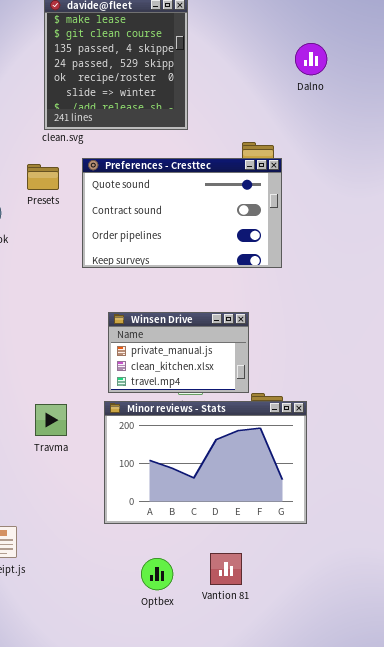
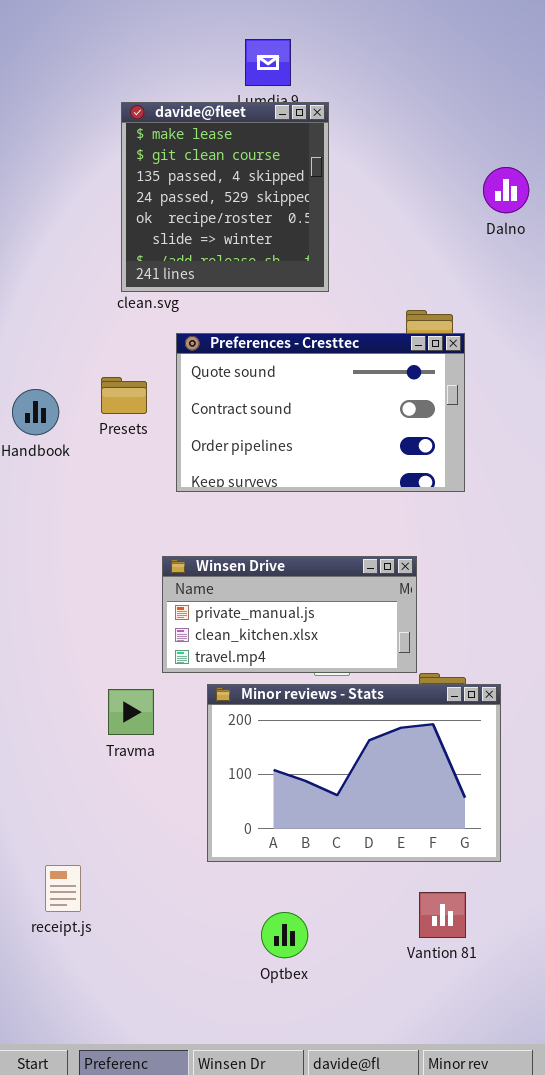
Presets: [27,164,59,190] -> [101,377,147,414], moved
Winsen Drive: [108,312,249,393] -> [162,556,417,673], resized
Vantion 81: [210,553,242,585] -> [419,892,466,938], moved

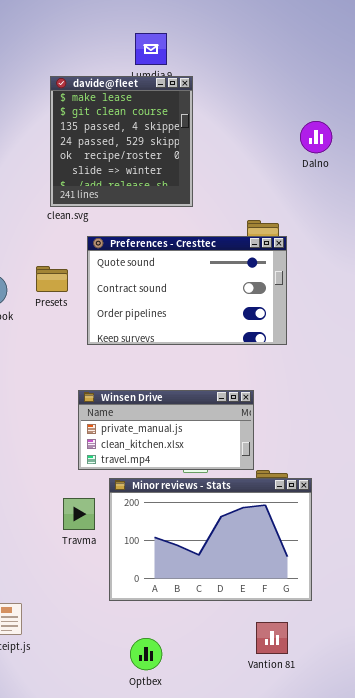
Travma: [108,689,154,735] -> [63,498,95,530], moved
Optbex: [261,912,308,958] -> [130,638,162,670], moved

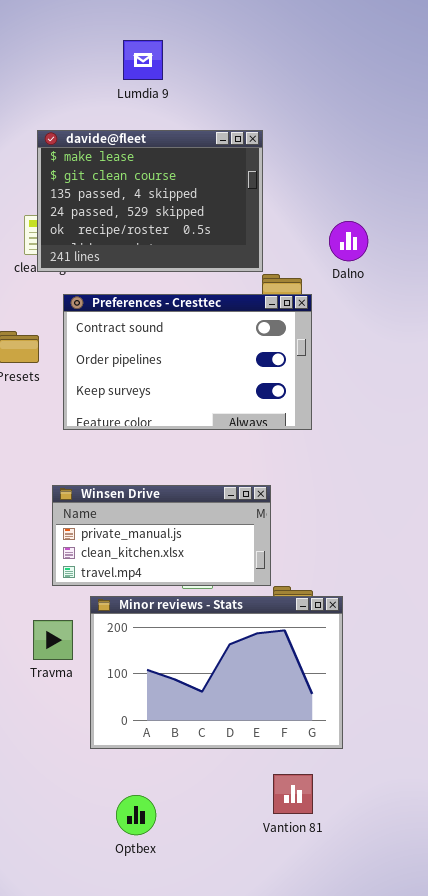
davide@fleet: [50,76,193,207] -> [37,130,263,272], moved, resized
Dalno: [300,121,332,153] -> [329,221,368,261], moved
Preferences - Cresttec: [87,236,287,345] -> [63,294,312,430], scrolled down 1 row

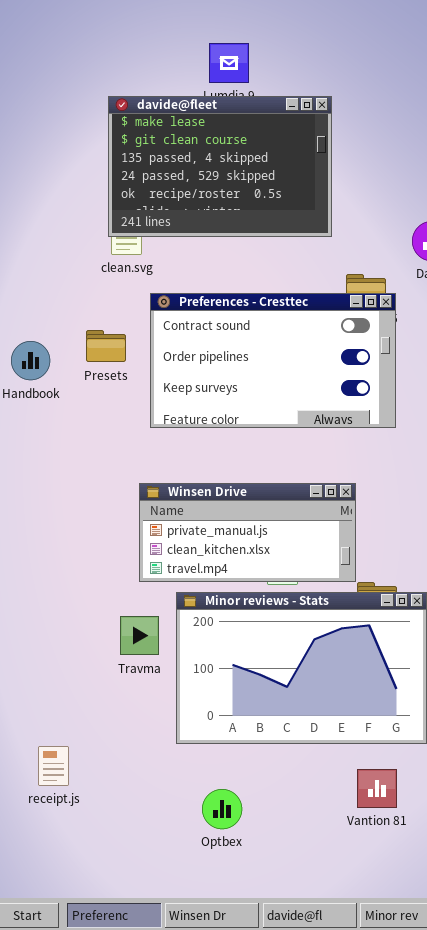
davide@fleet: [37,130,263,272] -> [108,96,332,237], moved

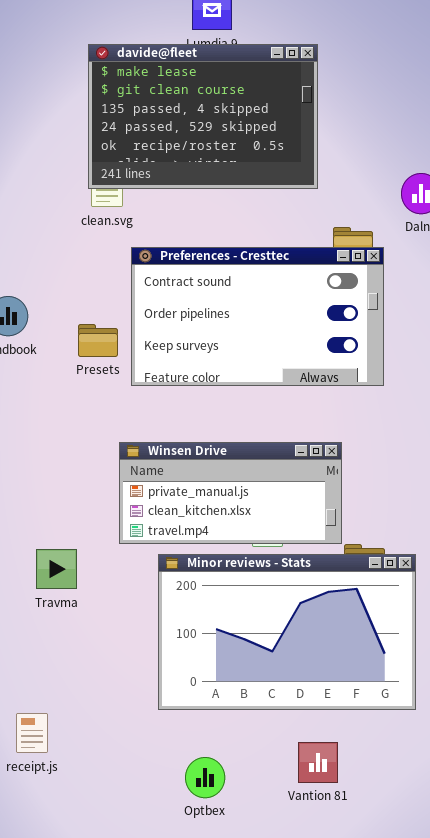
Presets: [86,330,126,362] -> [78,324,118,357], moved
Travma: [120,616,159,655] -> [36,549,77,589], moved
Vantion 81: [357,769,397,808] -> [298,742,338,783], moved

